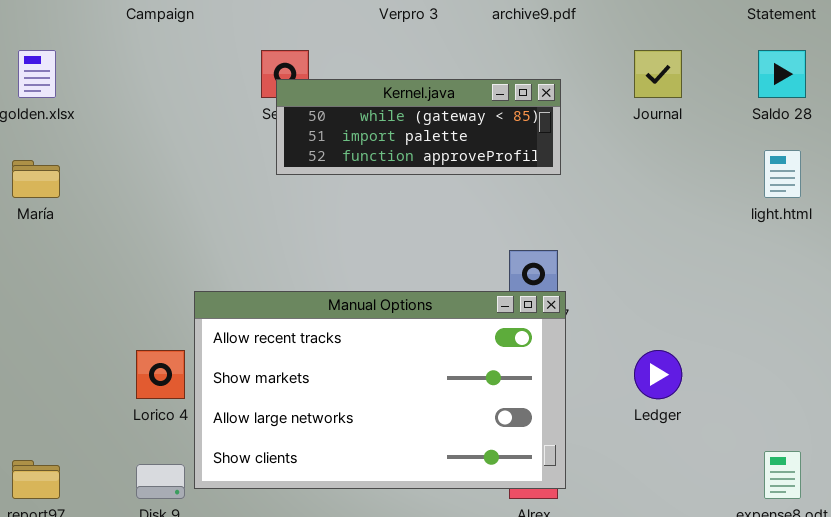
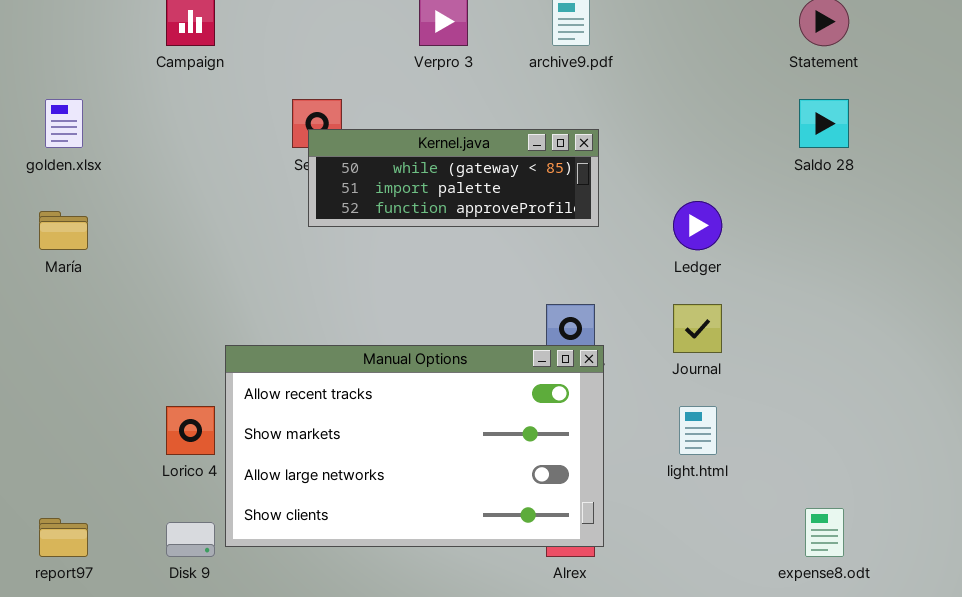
Journal: [634,50,682,98] -> [673,304,722,353], moved
light.html: [764,150,801,198] -> [679,406,717,455], moved
Ledger: [634,350,682,399] -> [673,201,722,250], moved

